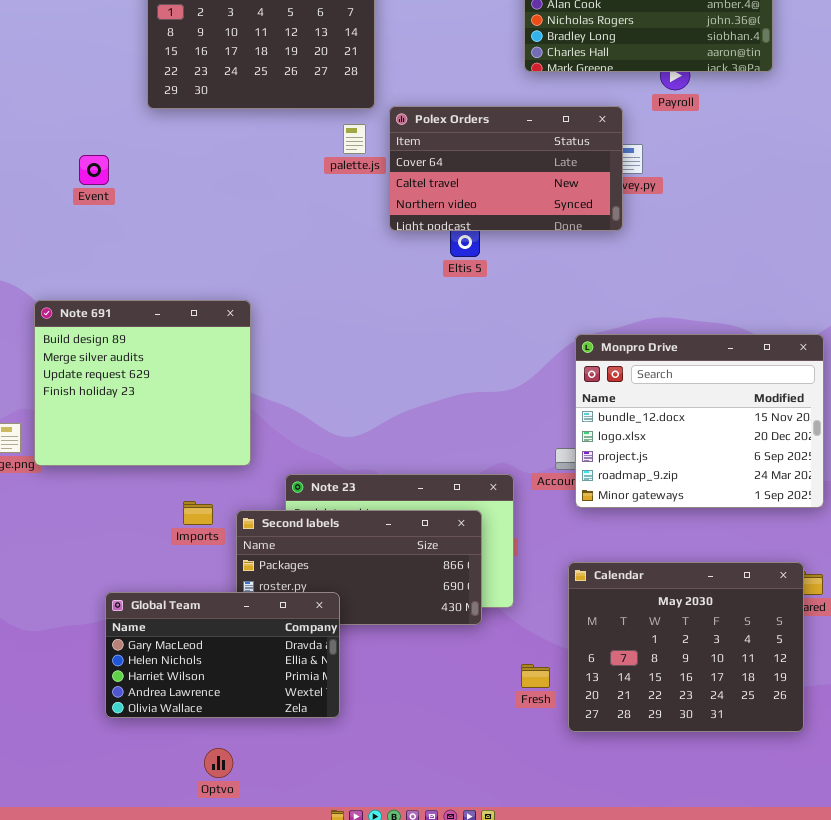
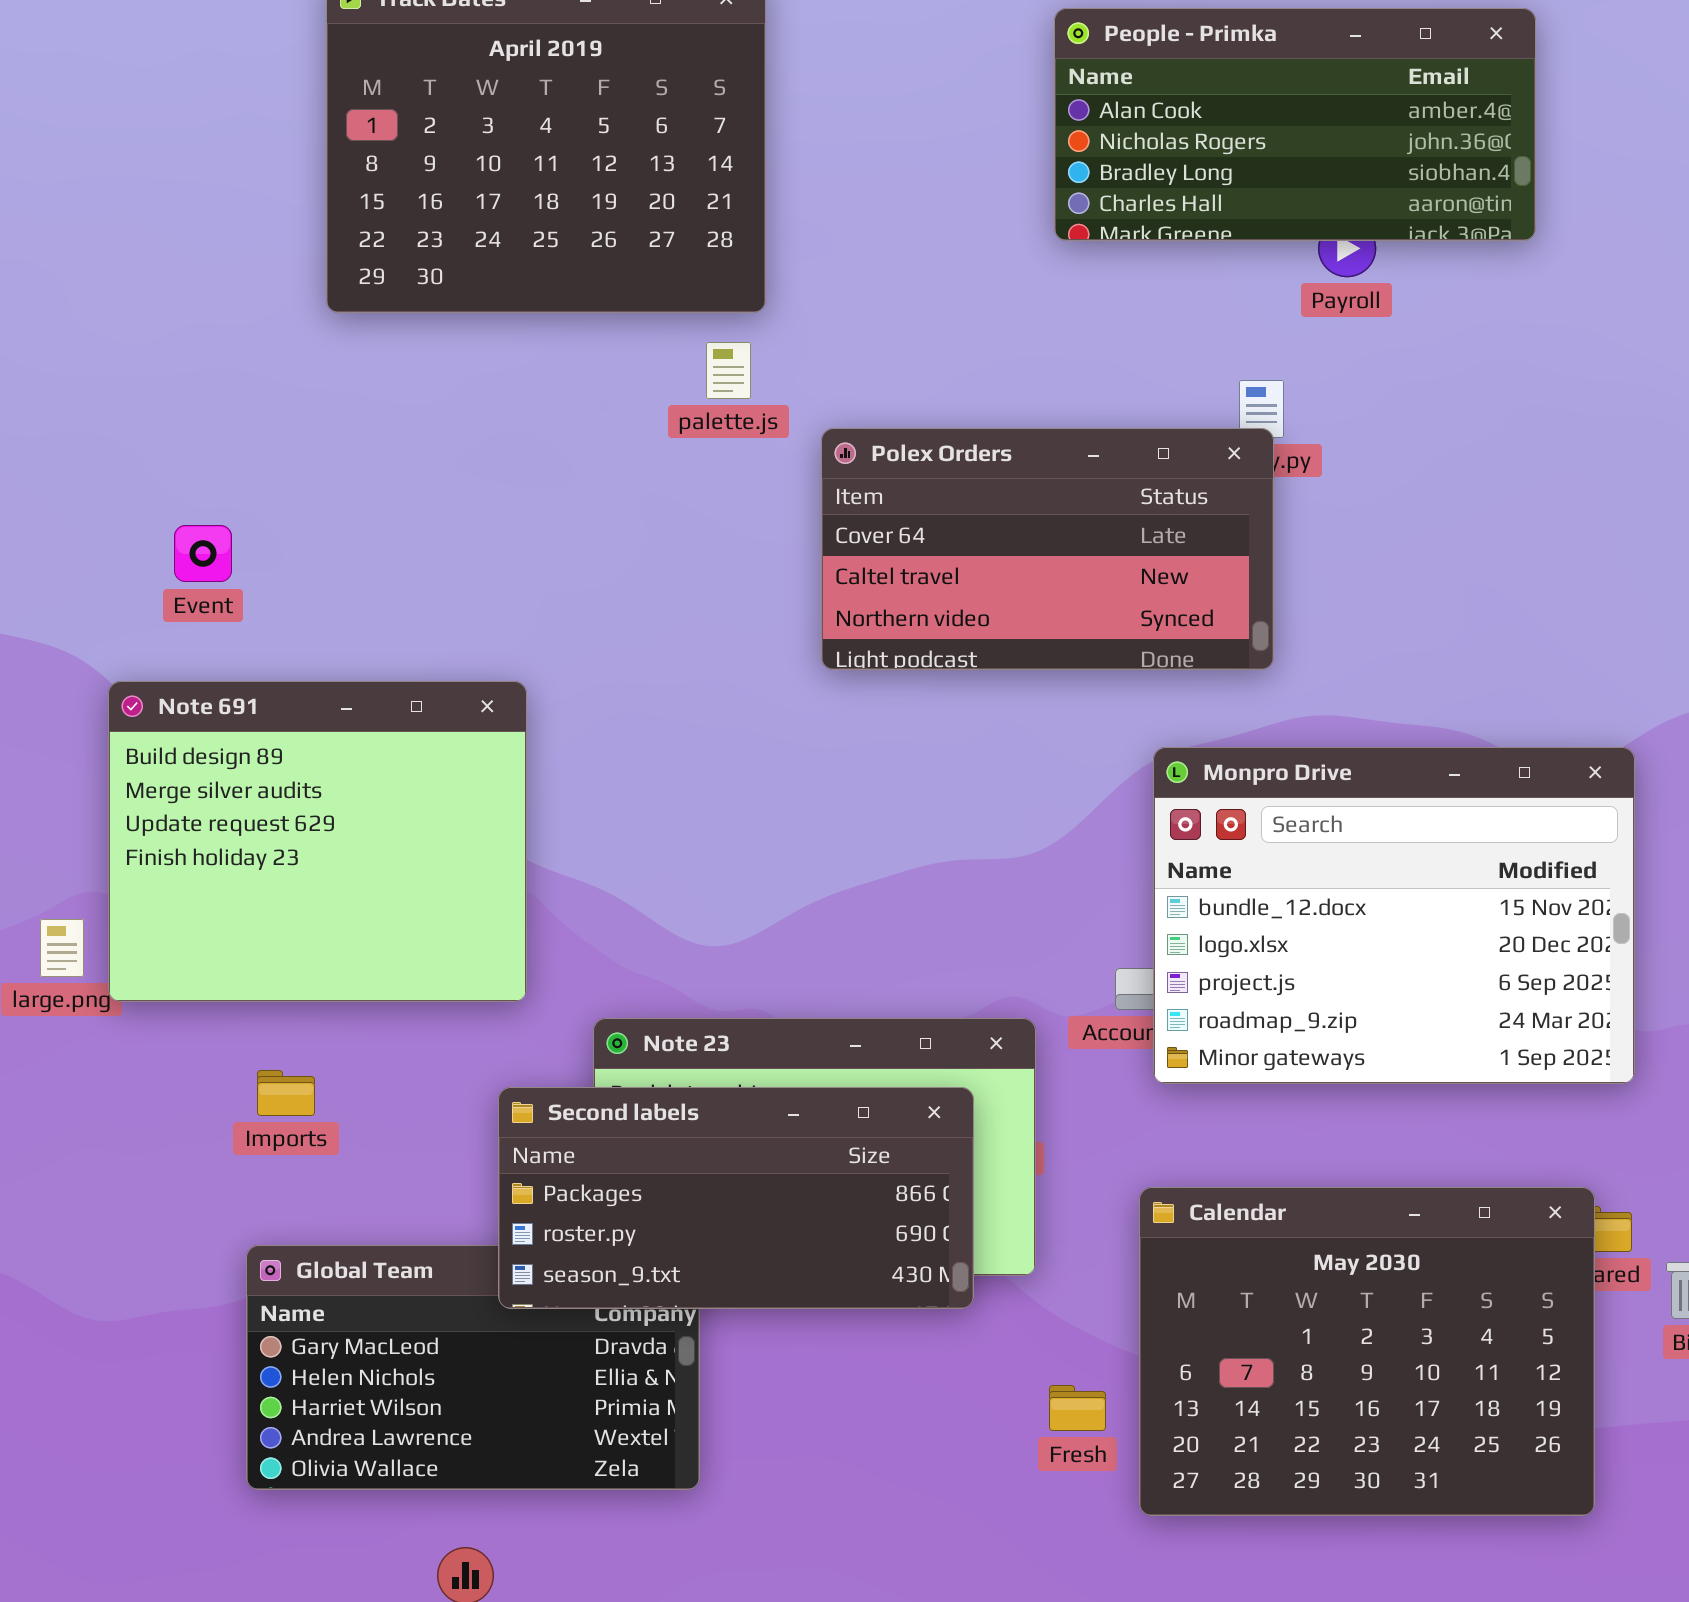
Polex Orders: [389,106,623,231] -> [821,428,1274,670], moved
Event: [79,155,109,185] -> [174,525,232,582], moved
Imports: [183,501,213,525] -> [257,1070,315,1116], moved
Second labels: [236,510,482,625] -> [498,1087,974,1309], raised

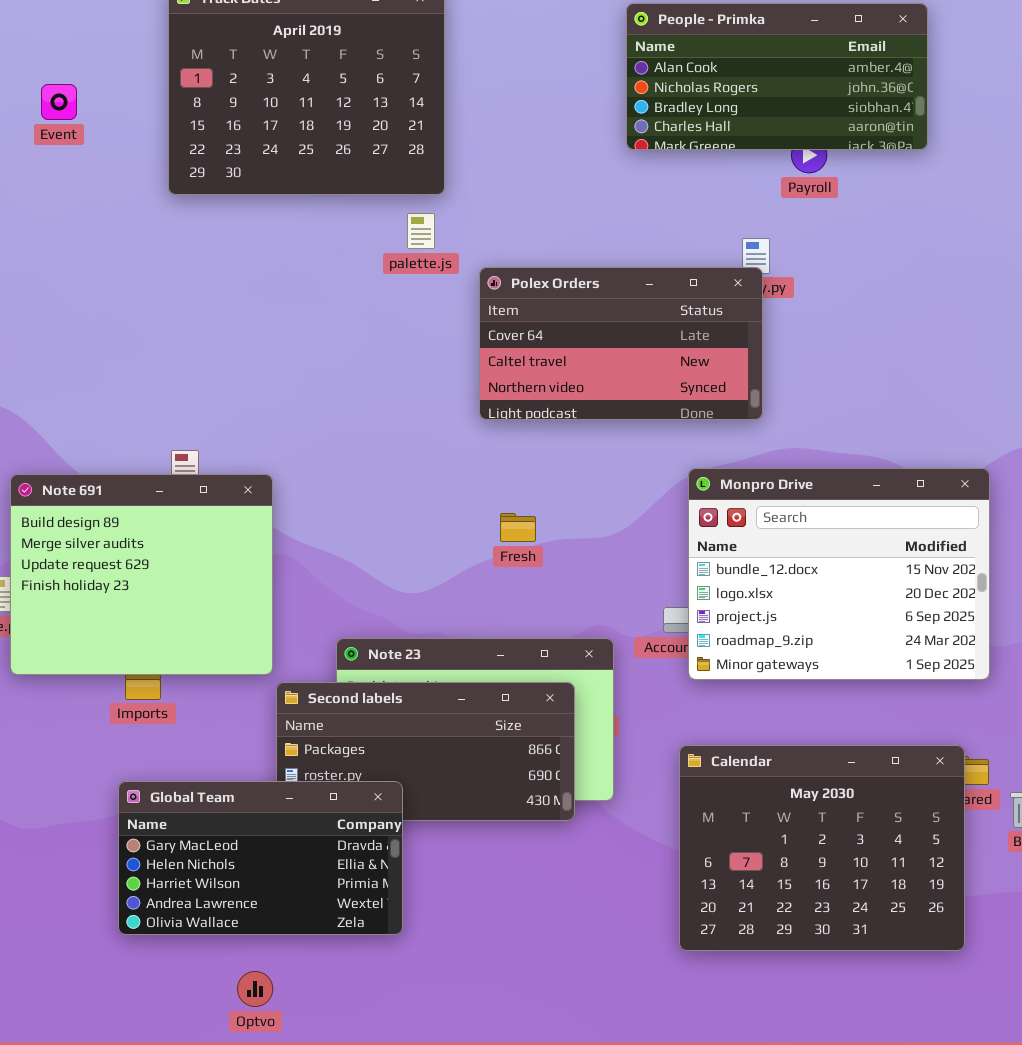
Event: [174,525,232,582] -> [41,84,77,120], moved
Note 691: [108,681,527,1002] -> [10,474,273,675], moved
Global Team: [246,1245,700,1490] -> [118,781,403,935], raised
Fresh: [1049,1385,1106,1431] -> [500,513,536,542], moved

